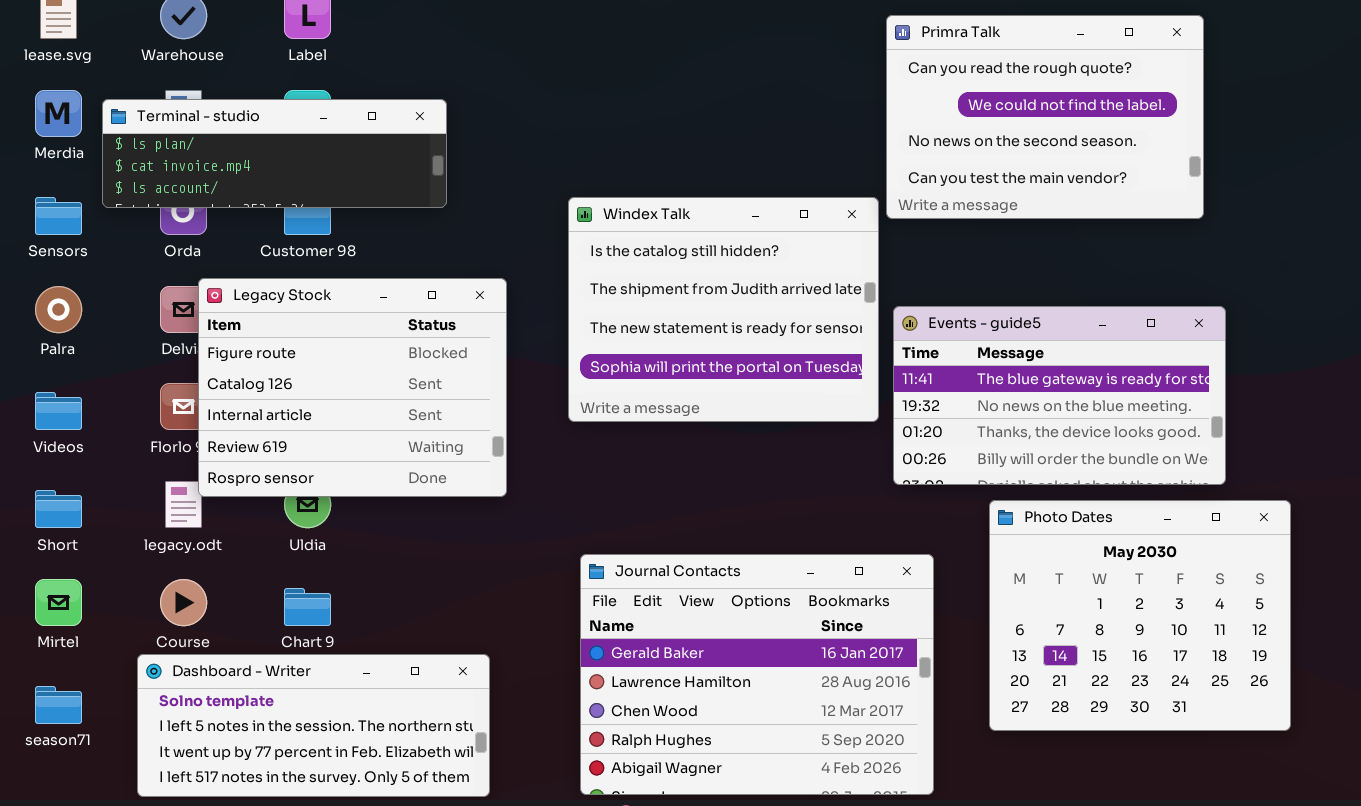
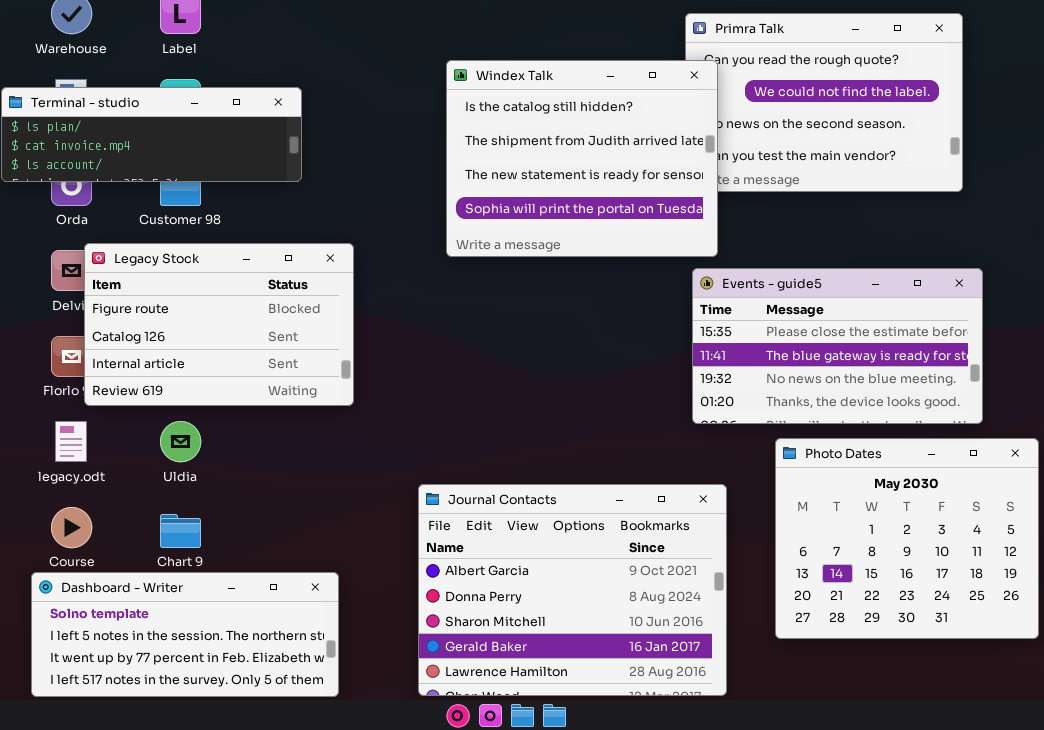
Windex Talk: [568,197,879,422] -> [446,60,718,257], moved
Legacy Stock: [198,278,507,497] -> [84,243,354,406], resized
Events - guide5: [893,306,1226,485] -> [692,268,983,424], scrolled up 1 row
Journal Contacts: [580,554,934,795] -> [418,484,727,696], scrolled up 3 rows

